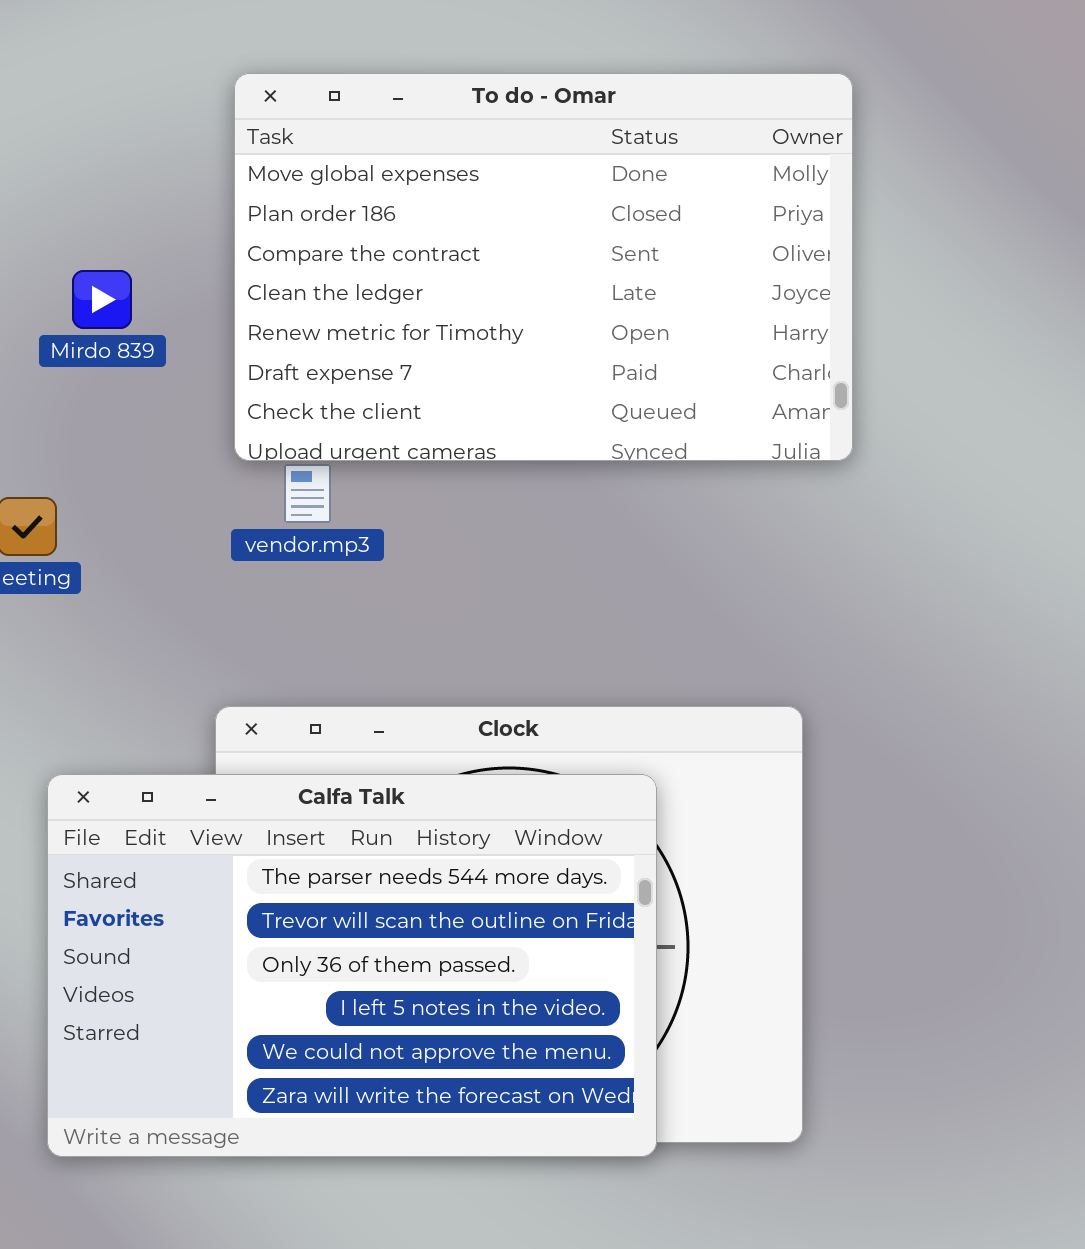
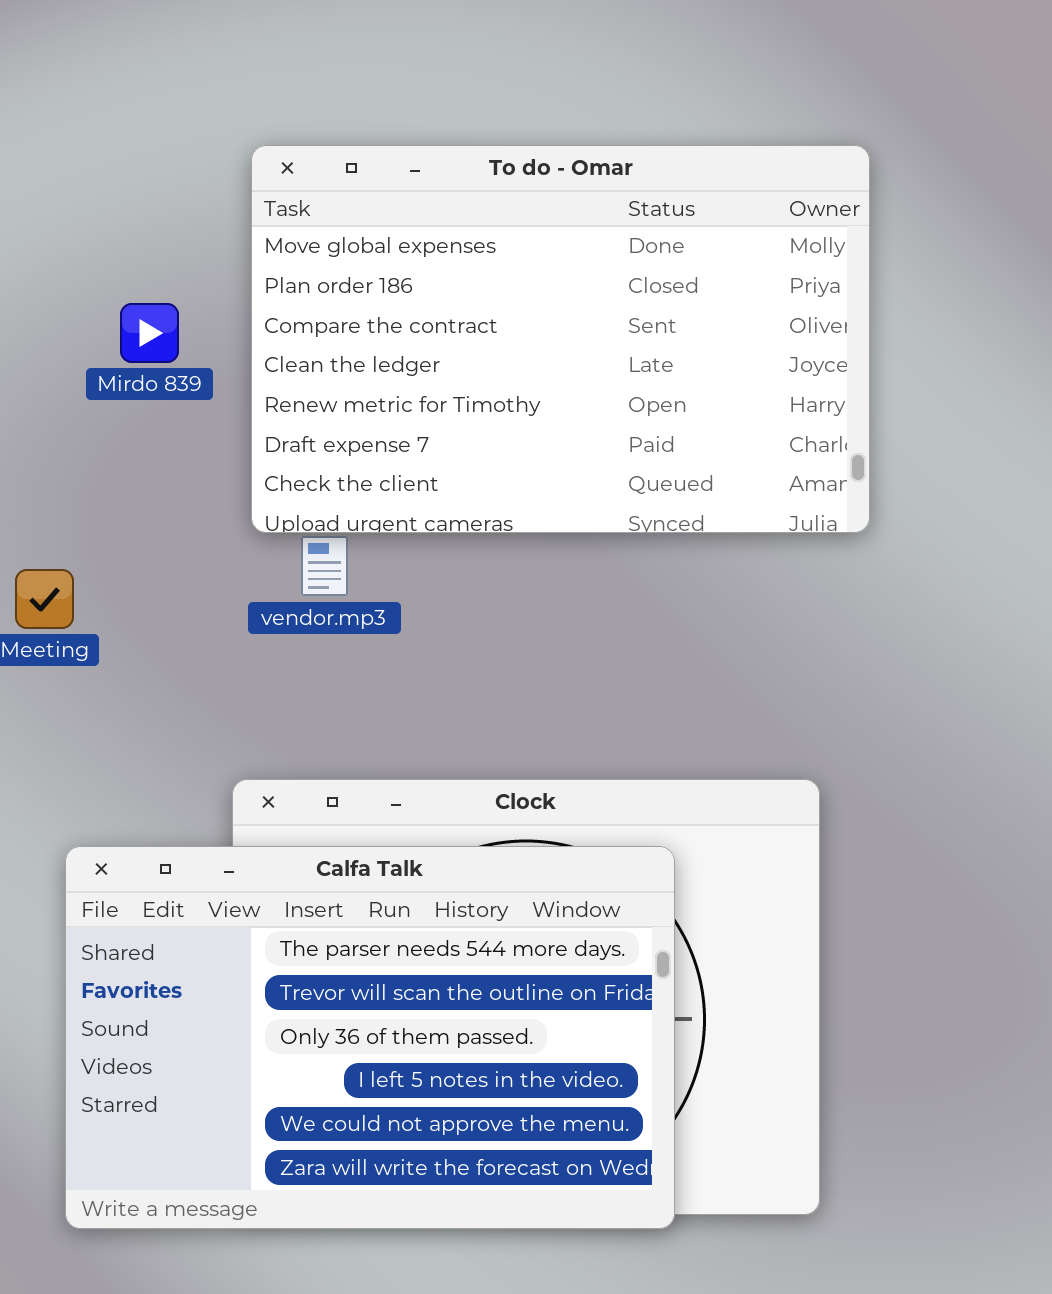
Mirdo 839: [72,270,132,329] -> [120,303,179,363], moved

